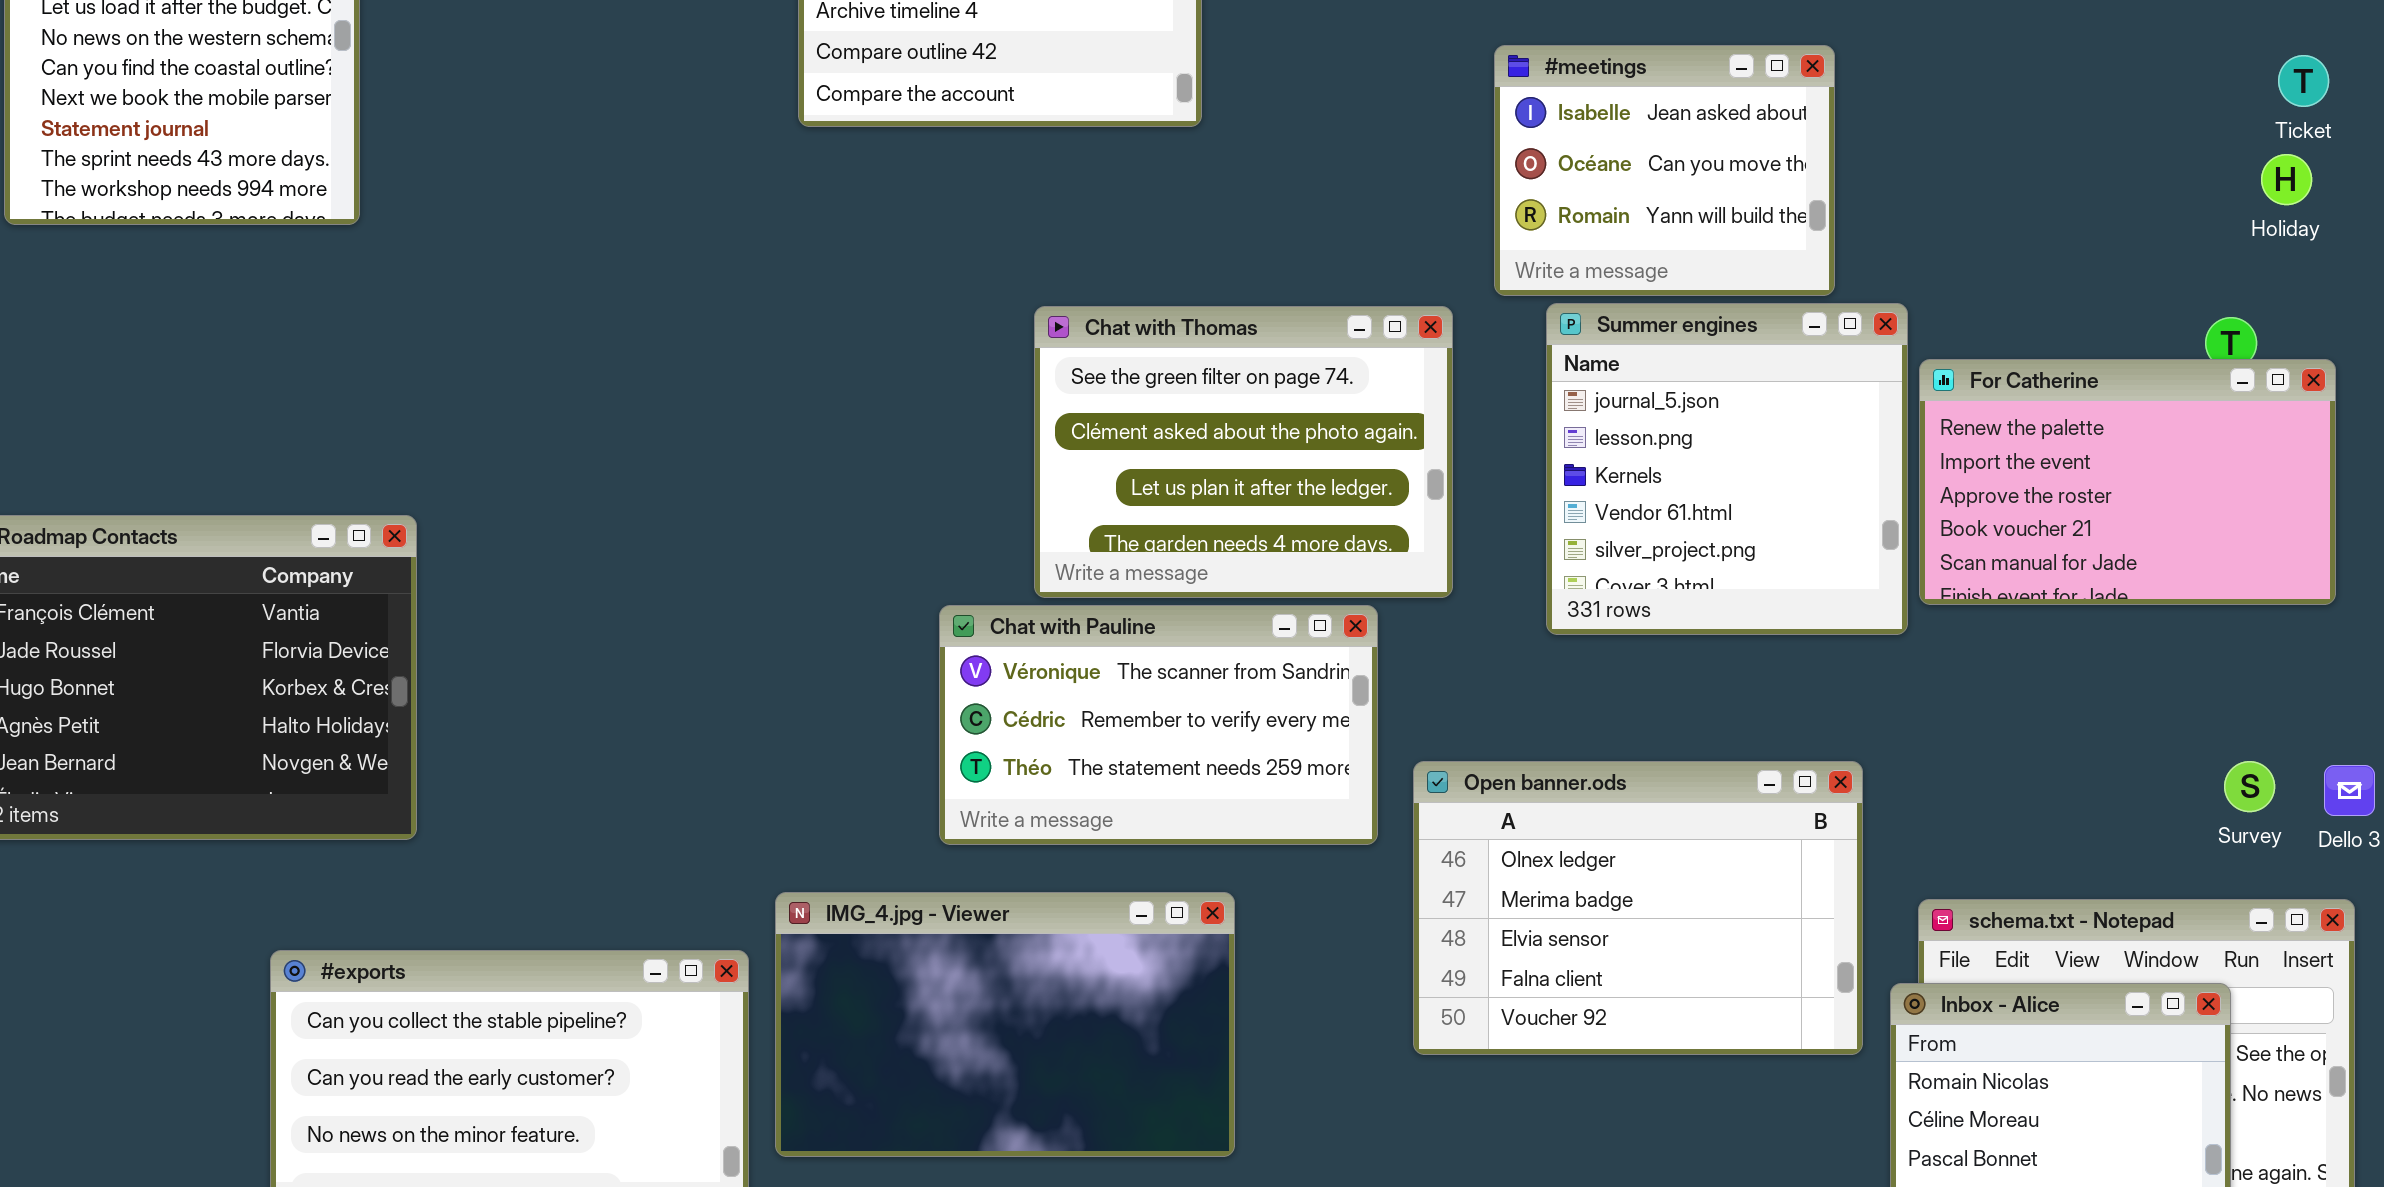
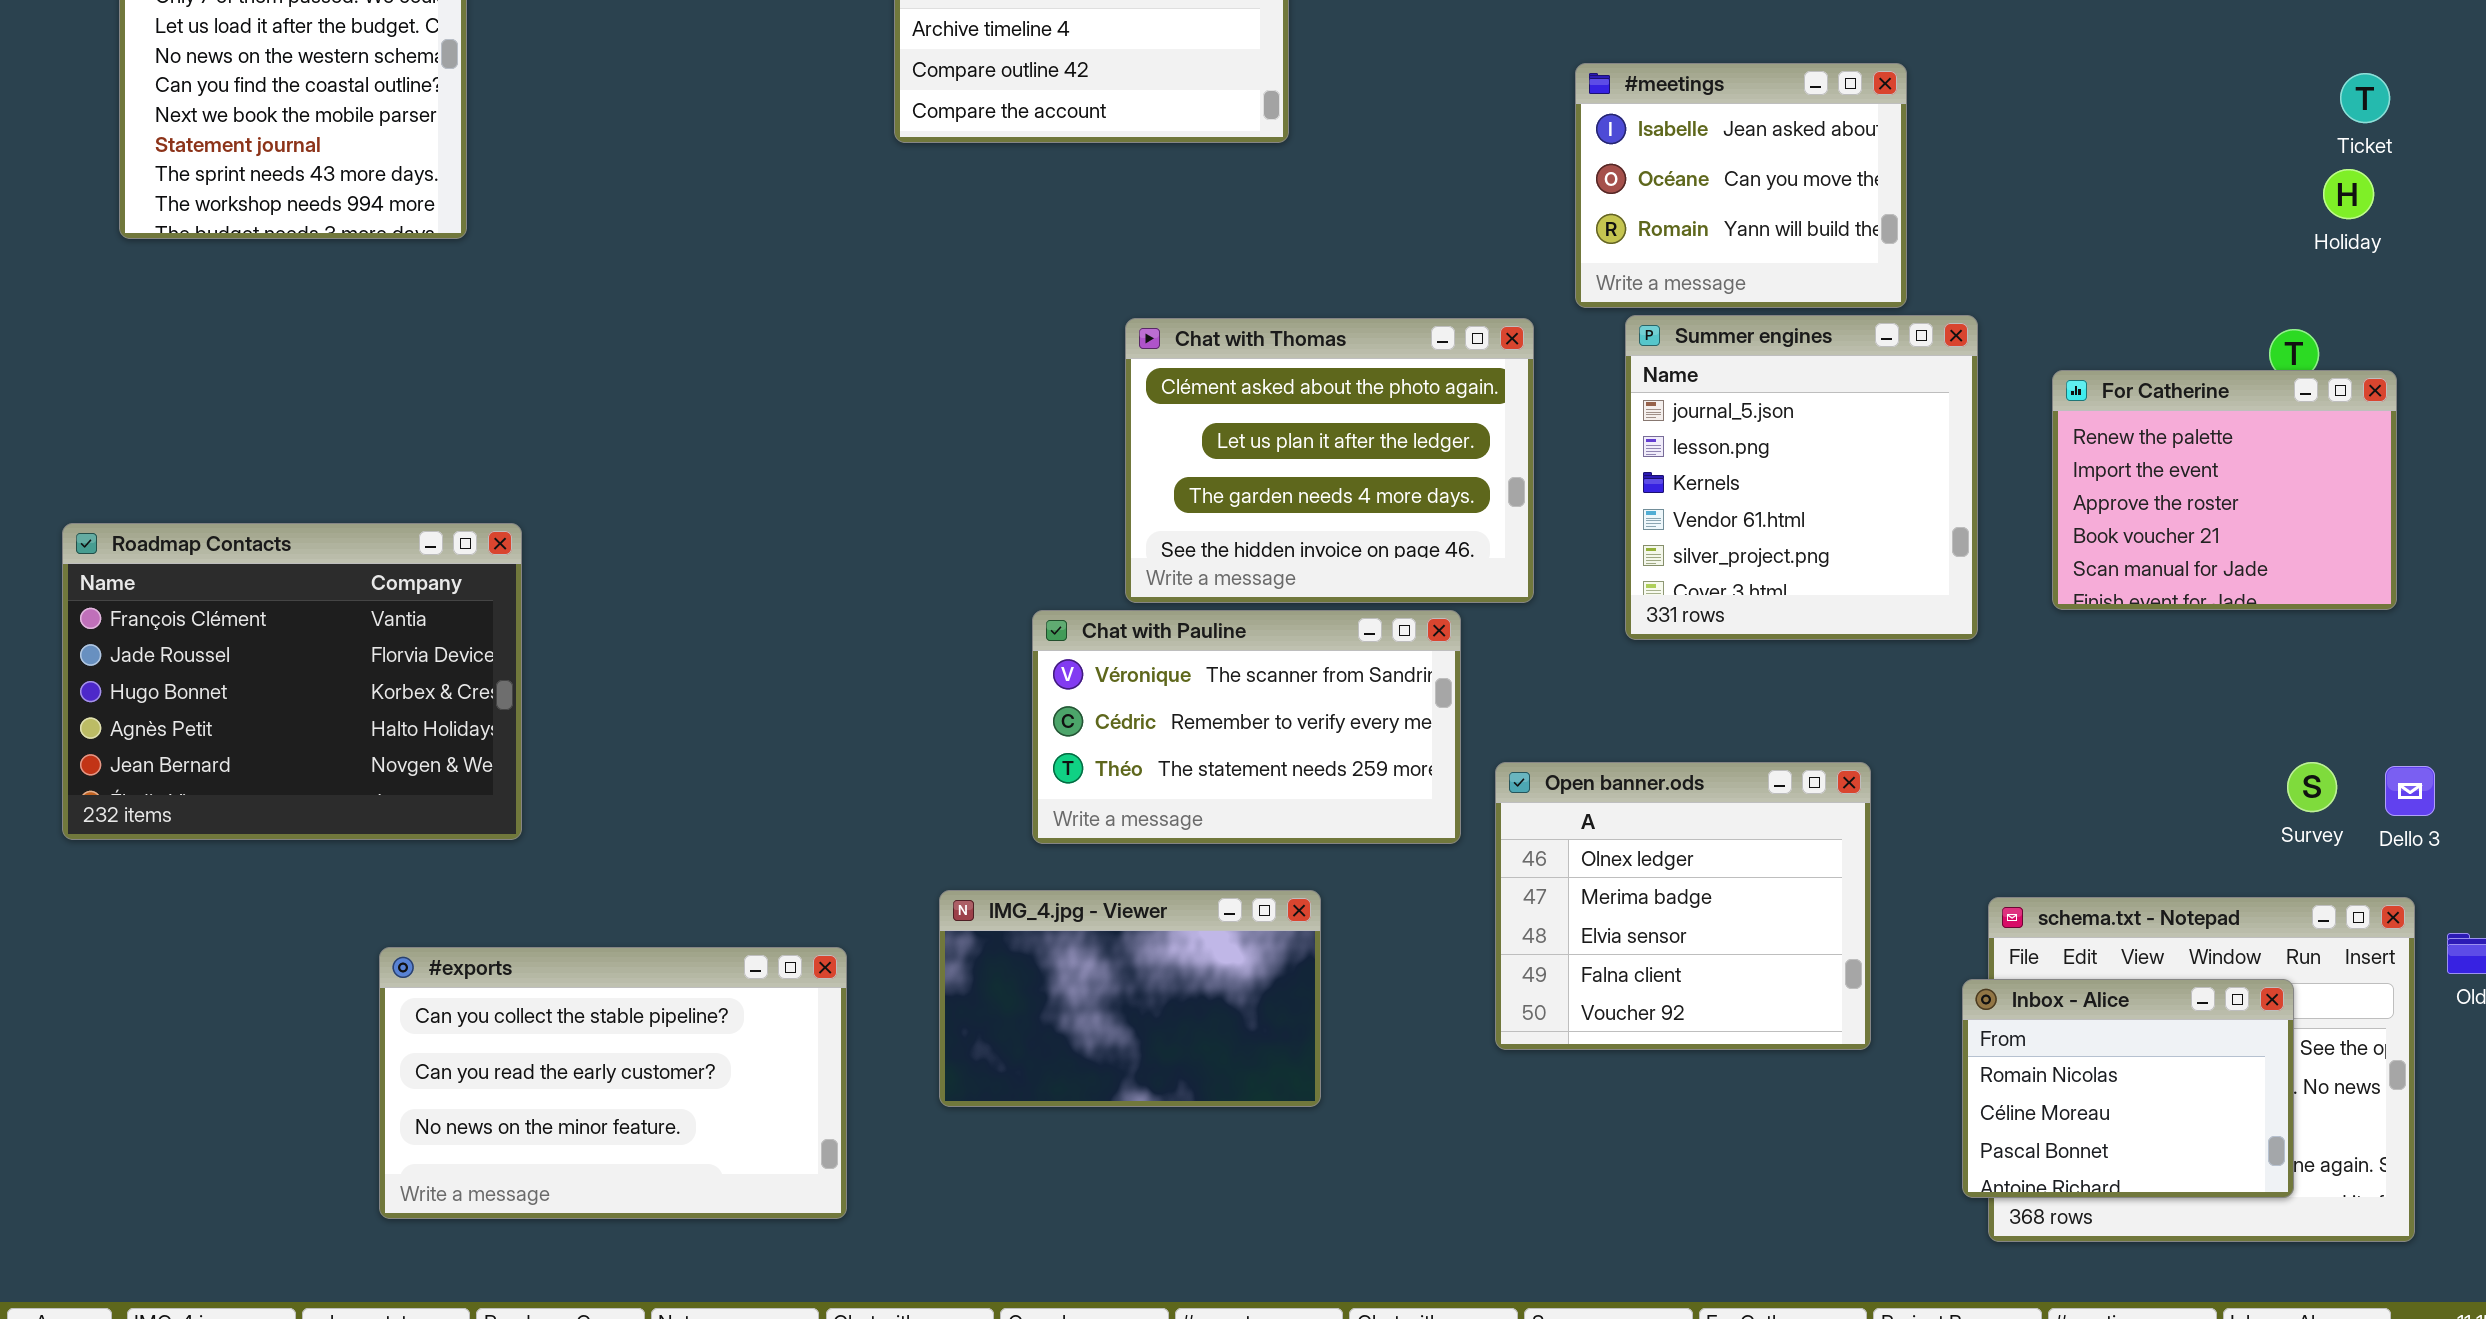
Chat with Thomas: [1034,306,1453,598] -> [1125,318,1534,603], scrolled down 1 row
For Catherine: [1919,359,2336,605] -> [2052,370,2397,610], resized
Open banner.ods: [1413,761,1863,1055] -> [1495,762,1871,1050], resized
IMG_4.jpg - Viewer: [775,892,1235,1157] -> [939,890,1321,1107], resized

